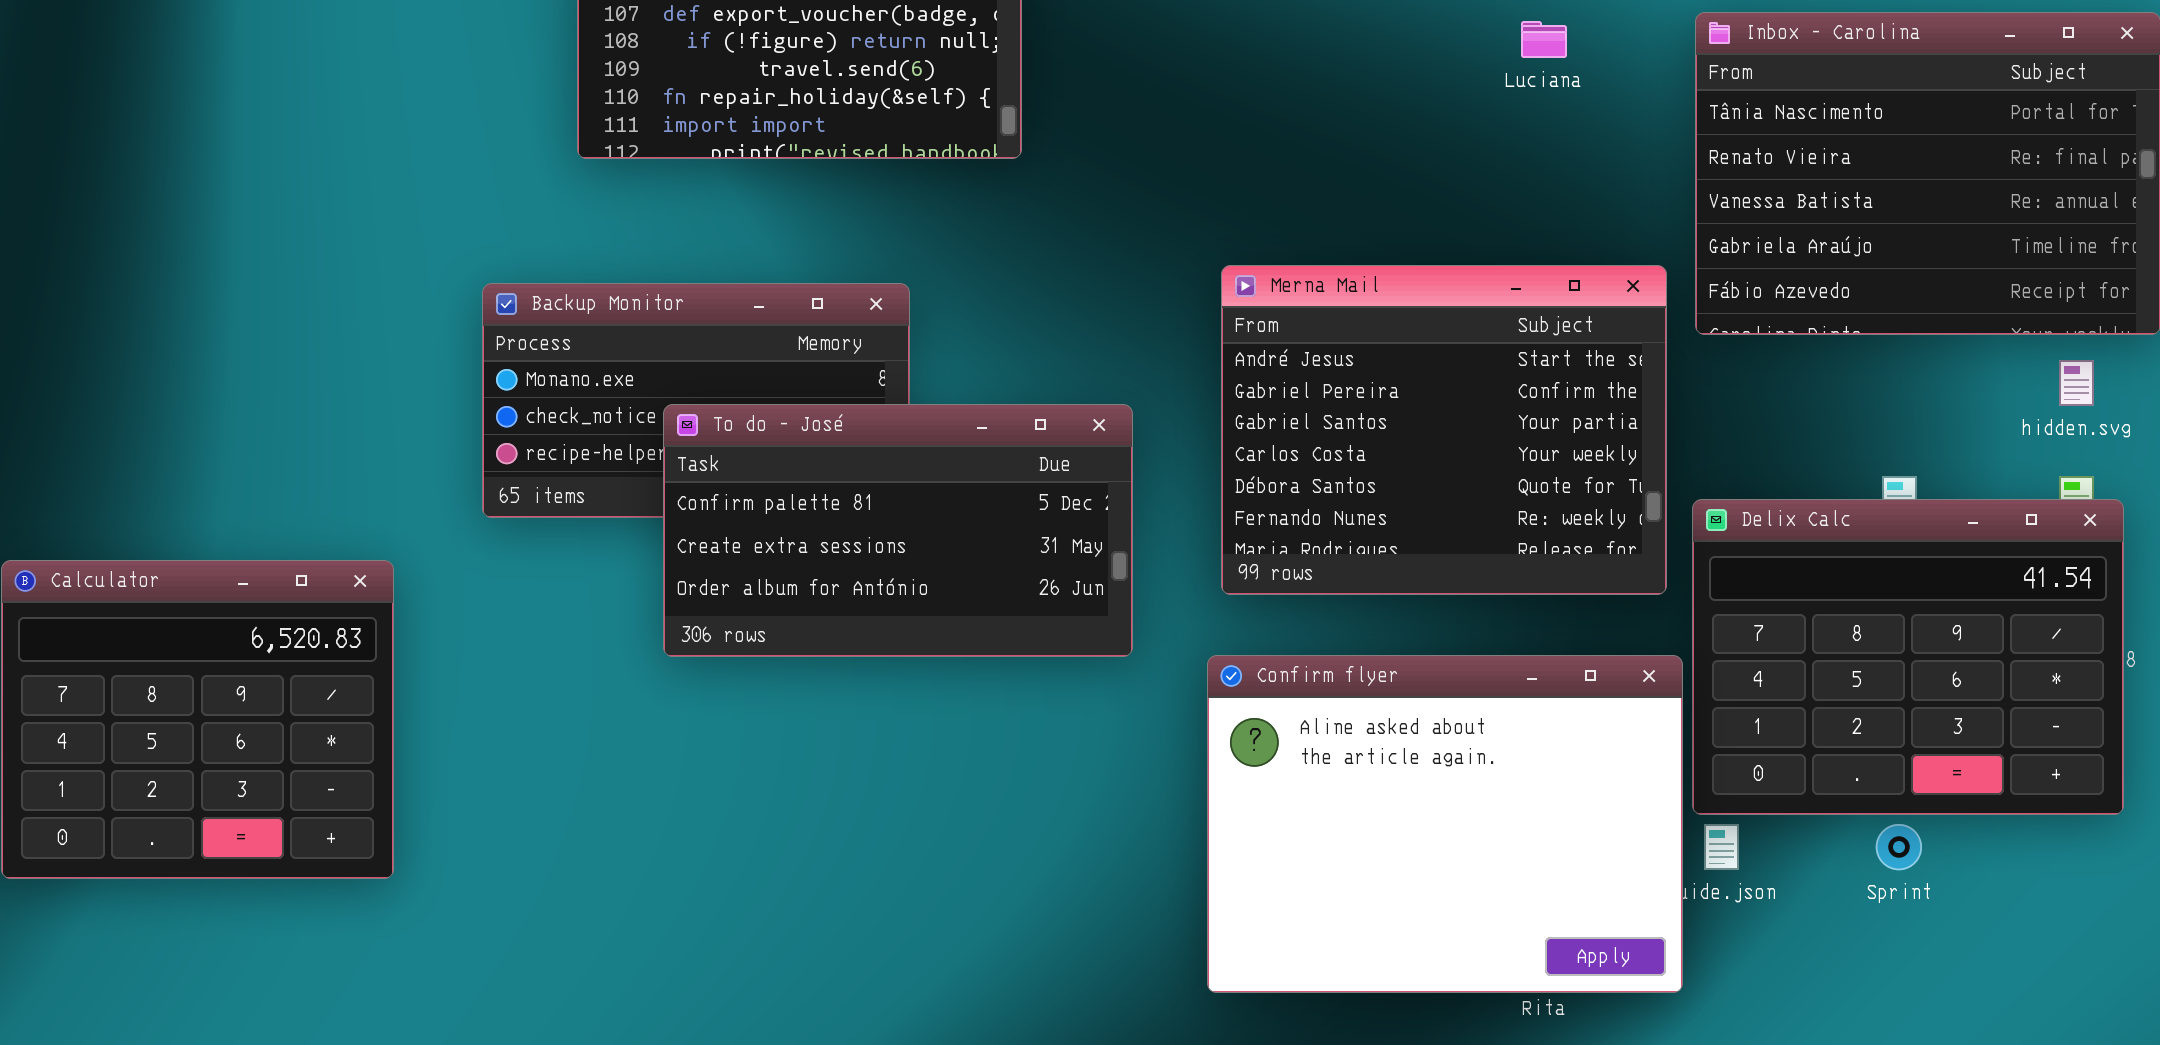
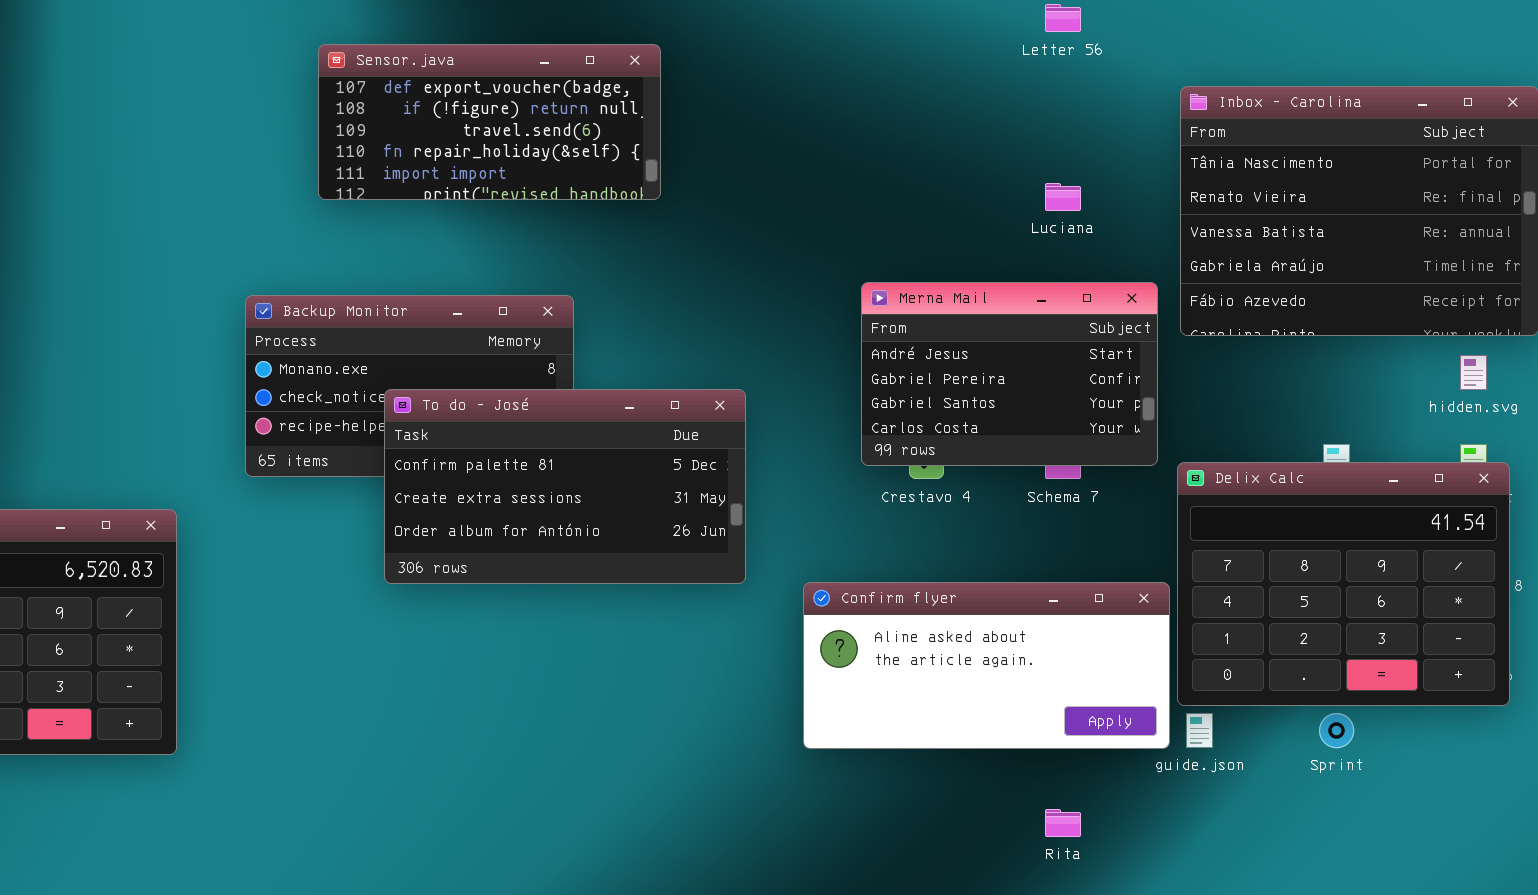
Luciana: [1521,21,1567,58] -> [1045,183,1081,211], moved
Merna Mail: [1221,265,1667,595] -> [861,282,1158,466], resized
Confirm flyer: [1207,655,1683,993] -> [803,582,1170,749], resized

